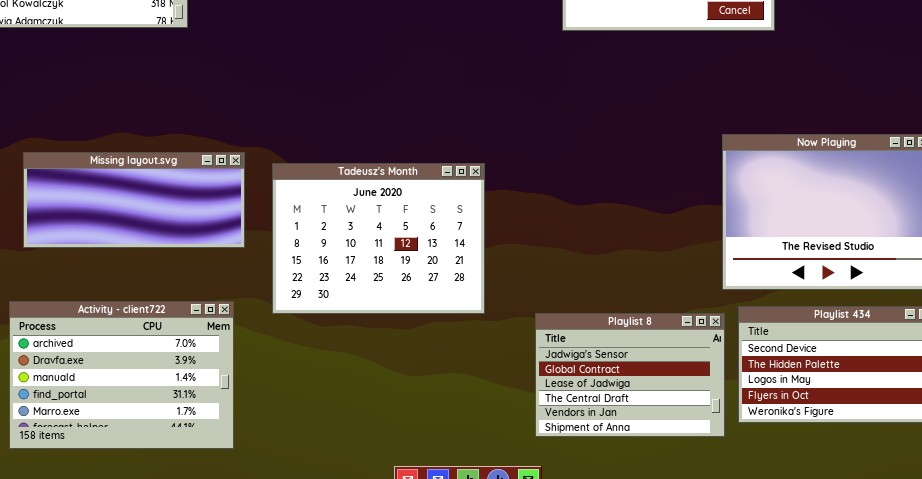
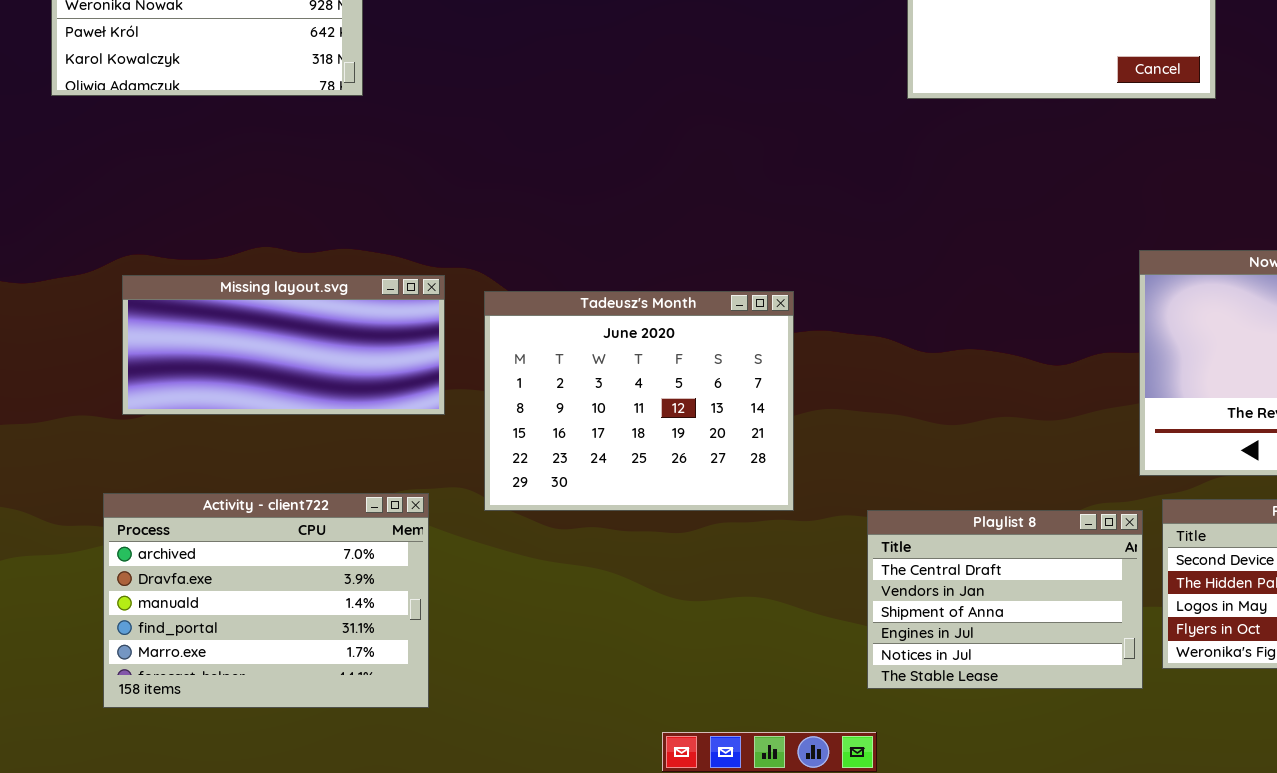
Playlist 8: [535,313,725,437] -> [867,510,1143,689], scrolled down 3 rows

